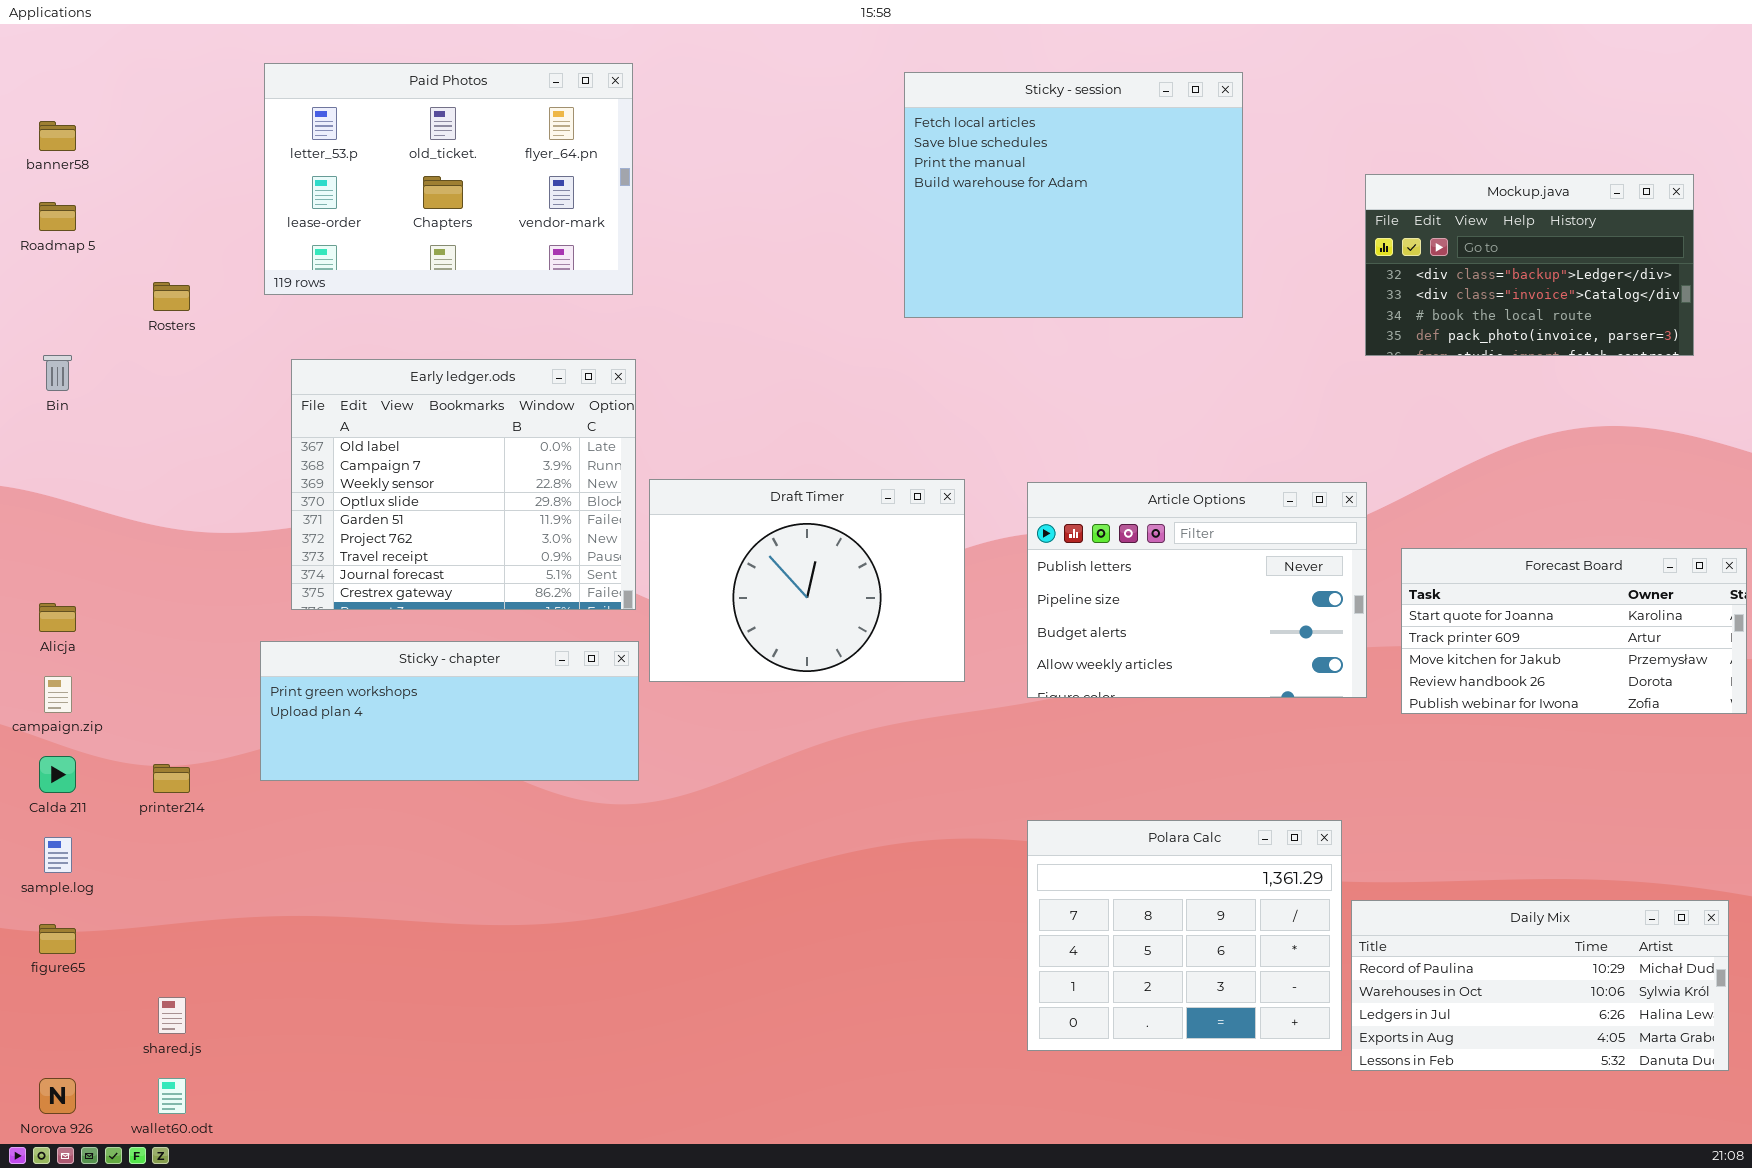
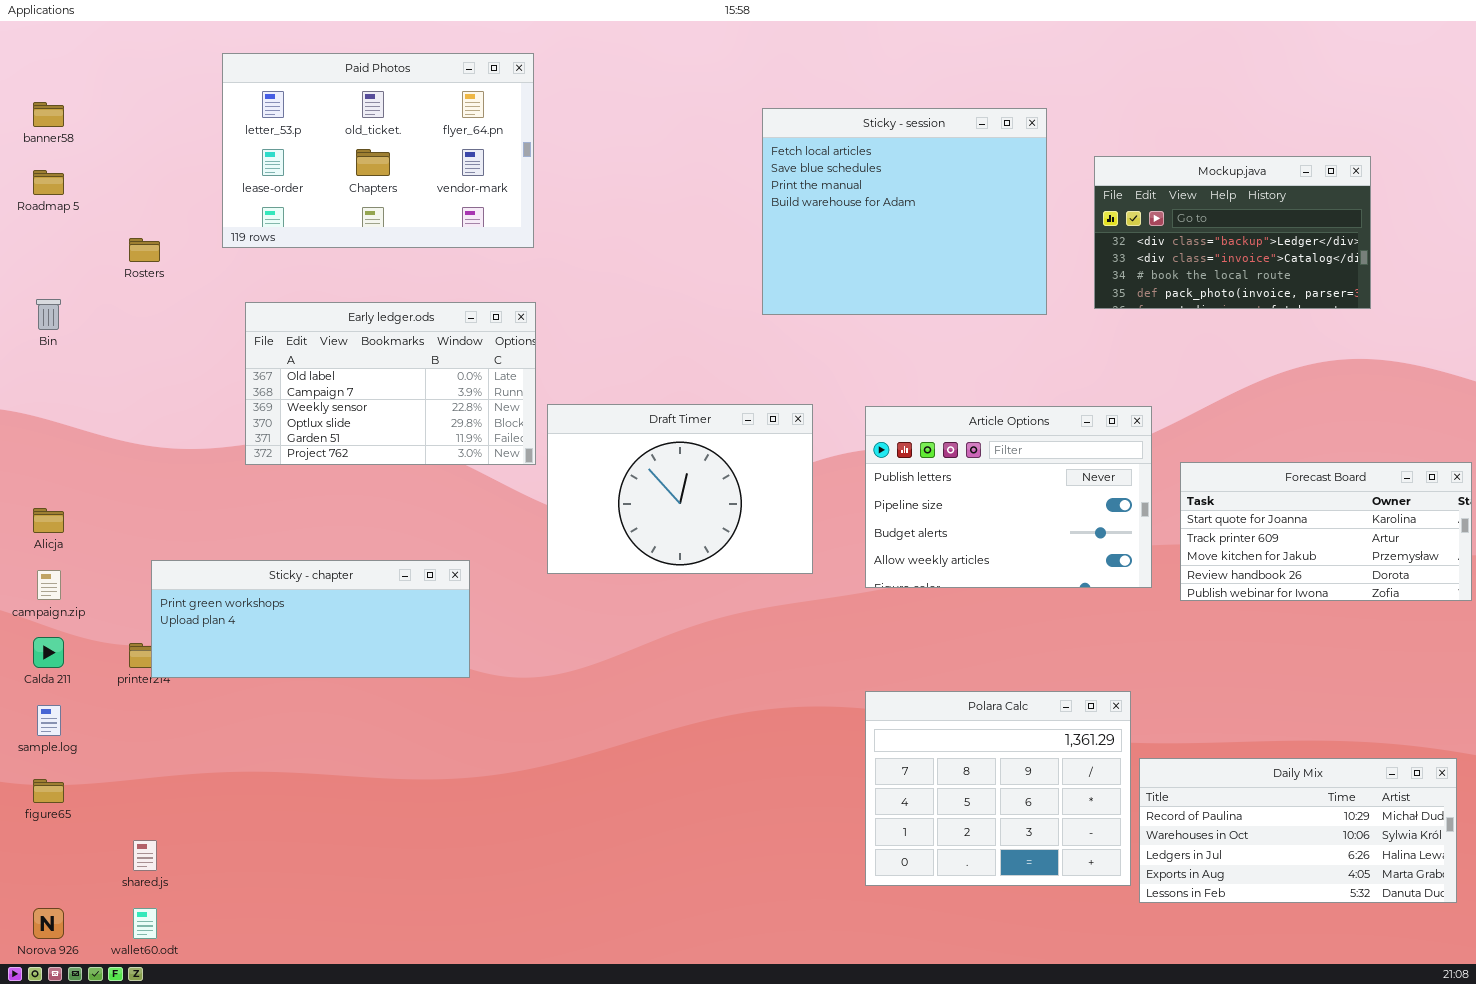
Sticky - session: [904,72,1243,318] -> [762,108,1047,315], moved
Mockup.java: [1365,174,1694,356] -> [1094,156,1371,309], moved
Early ledger.ods: [291,359,636,610] -> [245,302,536,465], resized
Sticky - chapter: [260,641,639,781] -> [151,560,470,678], moved

